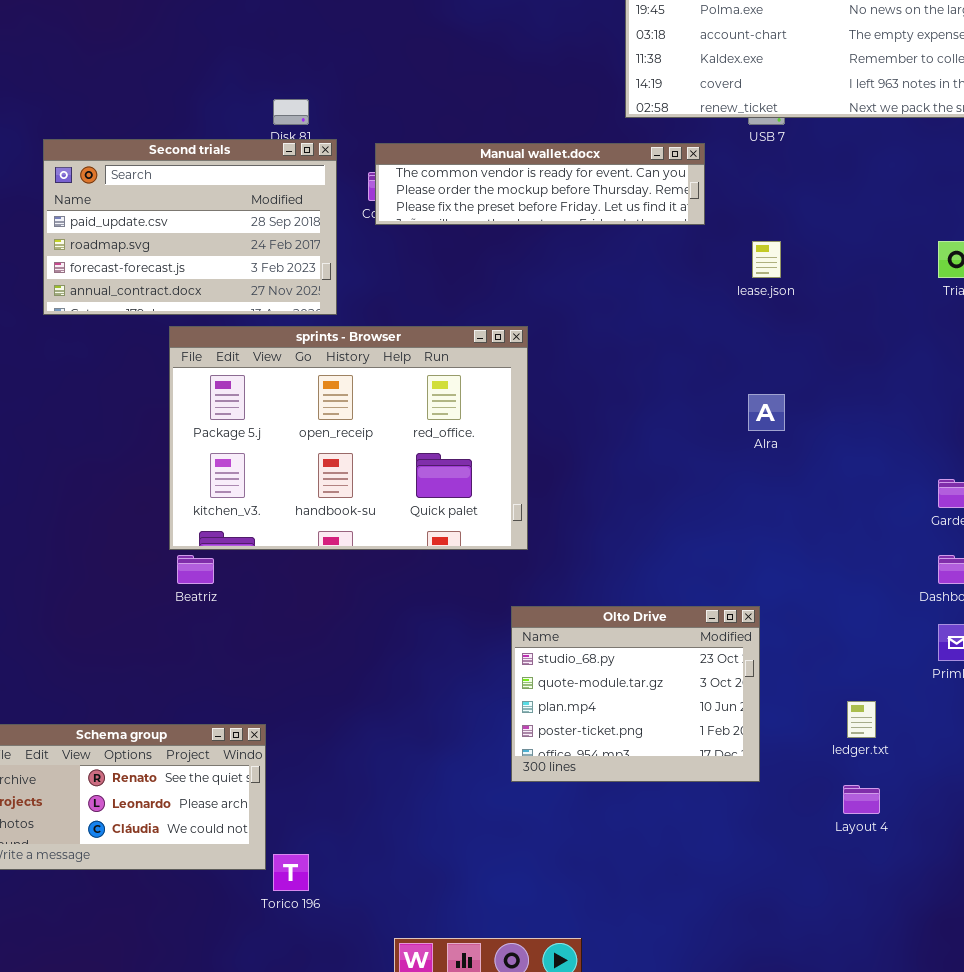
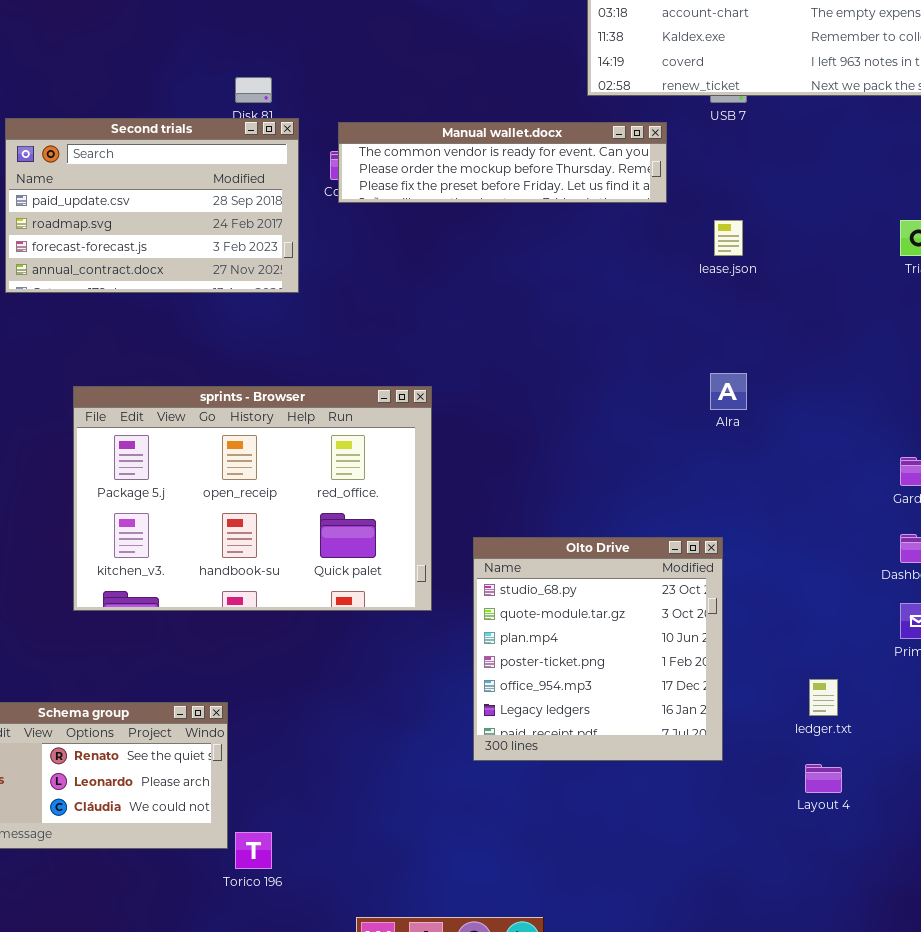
sprints - Browser: [169,326,528,550] -> [73,386,432,611], moved
Olto Drive: [511,606,760,782] -> [473,537,723,761], resized

